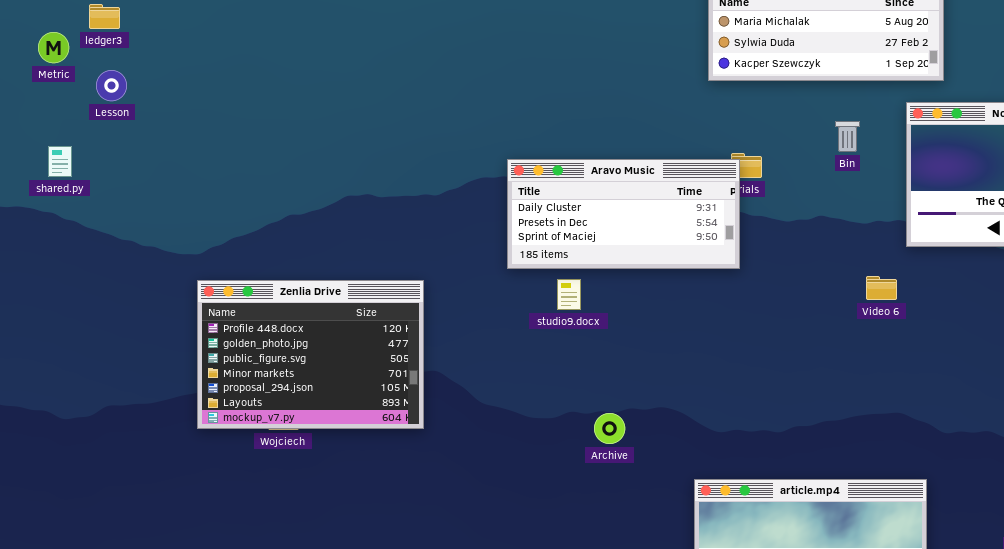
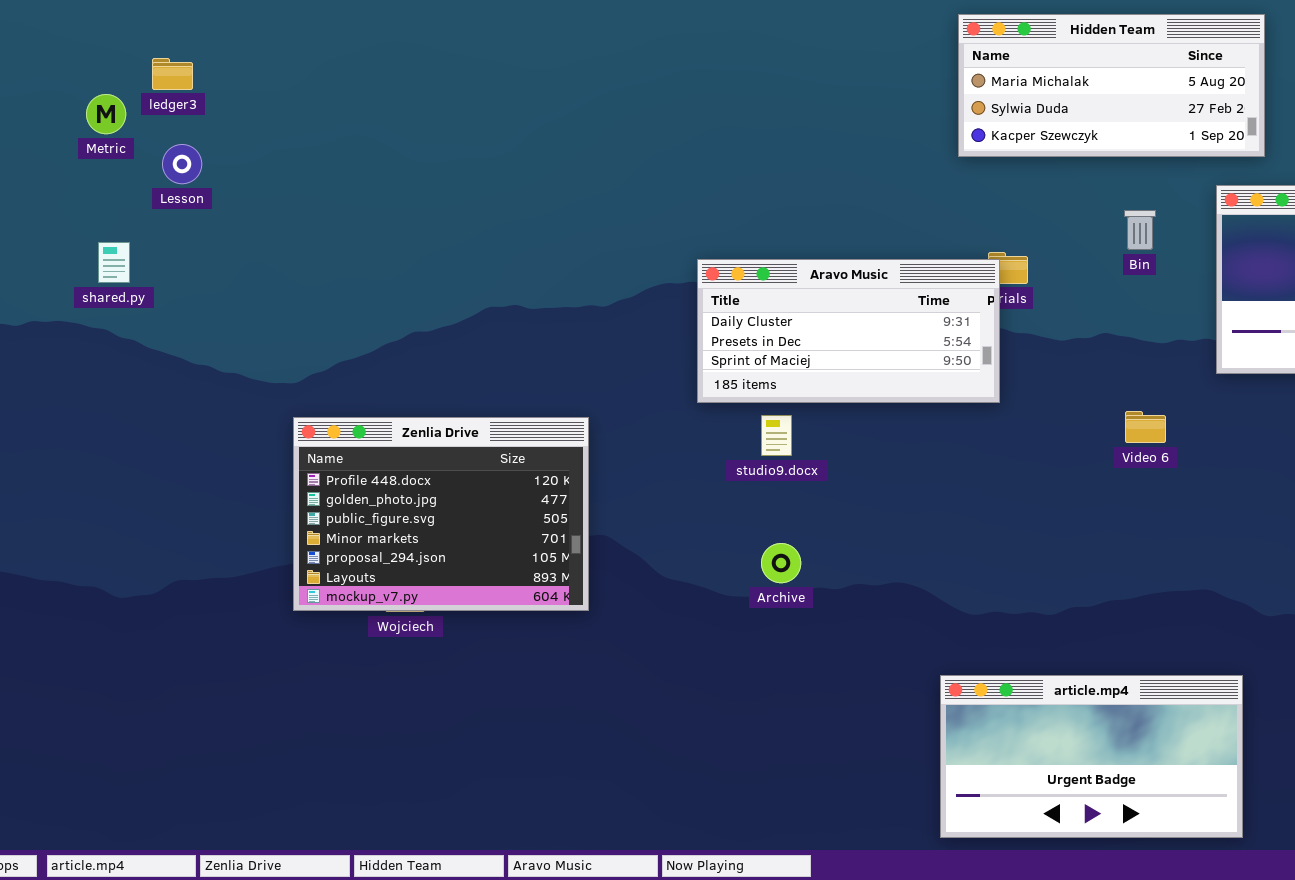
Video 6: [866,276,897,300] -> [1125,411,1166,443], moved
Archive: [594,413,625,444] -> [761,543,801,583], moved

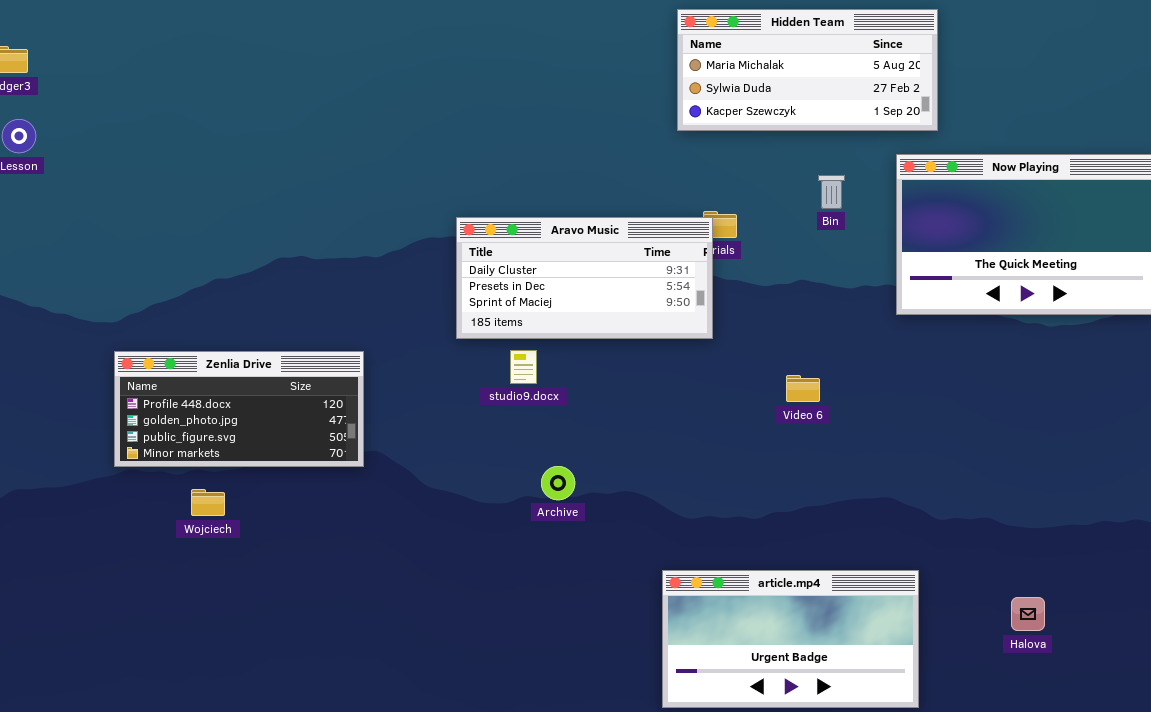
Video 6: [1125,411,1166,443] -> [786,375,820,402], moved
Zenlia Drive: [293,417,589,611] -> [114,351,364,467], resized
Archive: [761,543,801,583] -> [541,466,575,500], moved

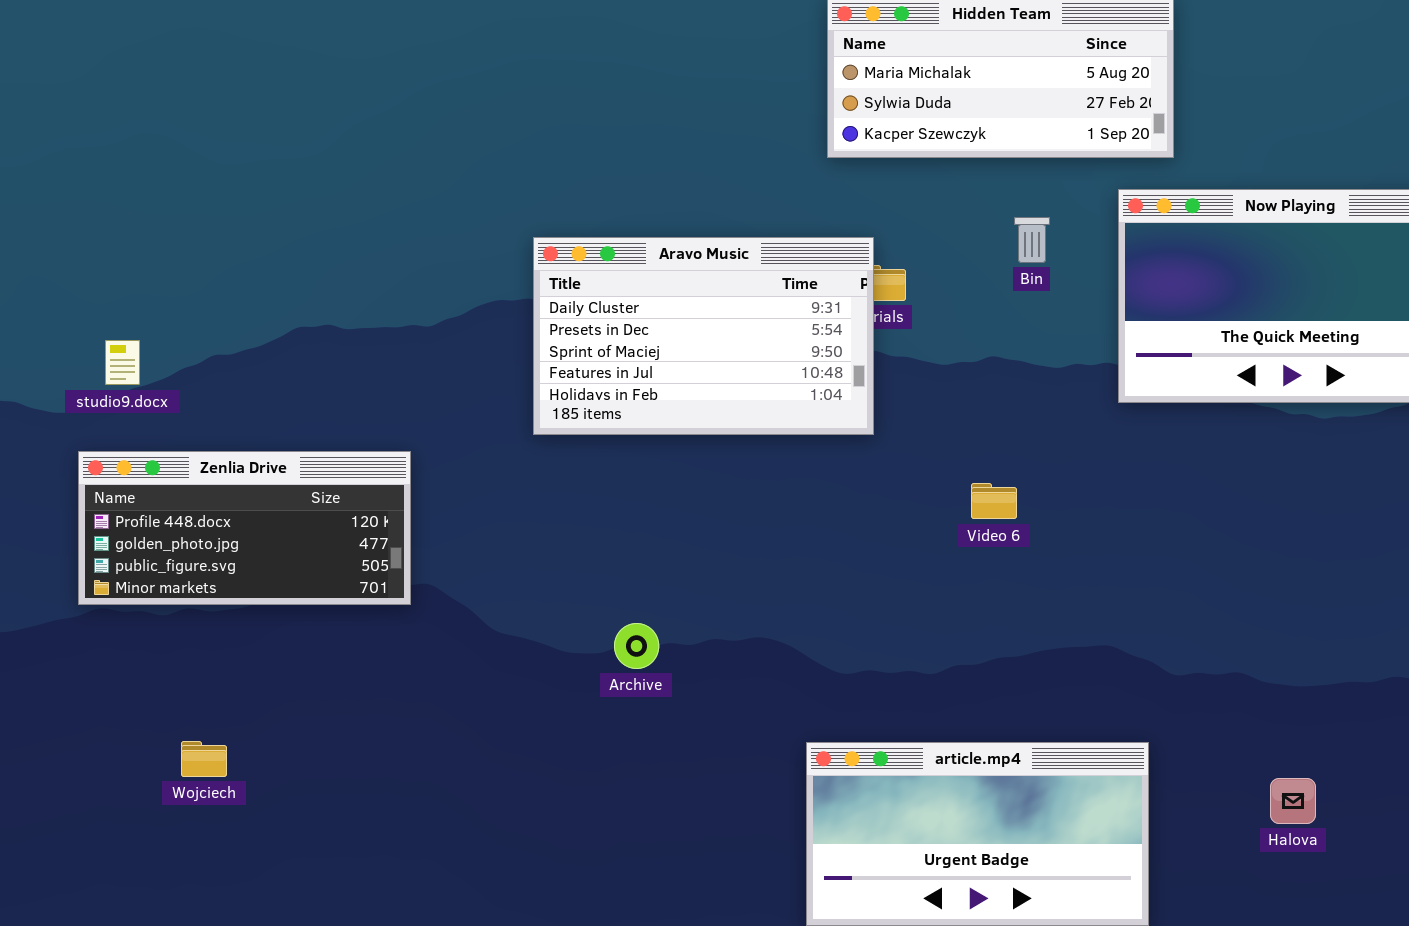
Aravo Music: [456,217,713,339] -> [533,237,874,435], resized
studio9.docx: [510,350,537,384] -> [105,340,140,385], moved
Archive: [541,466,575,500] -> [614,623,659,669], moved
Wojciech: [191,489,225,516] -> [181,741,227,777], moved

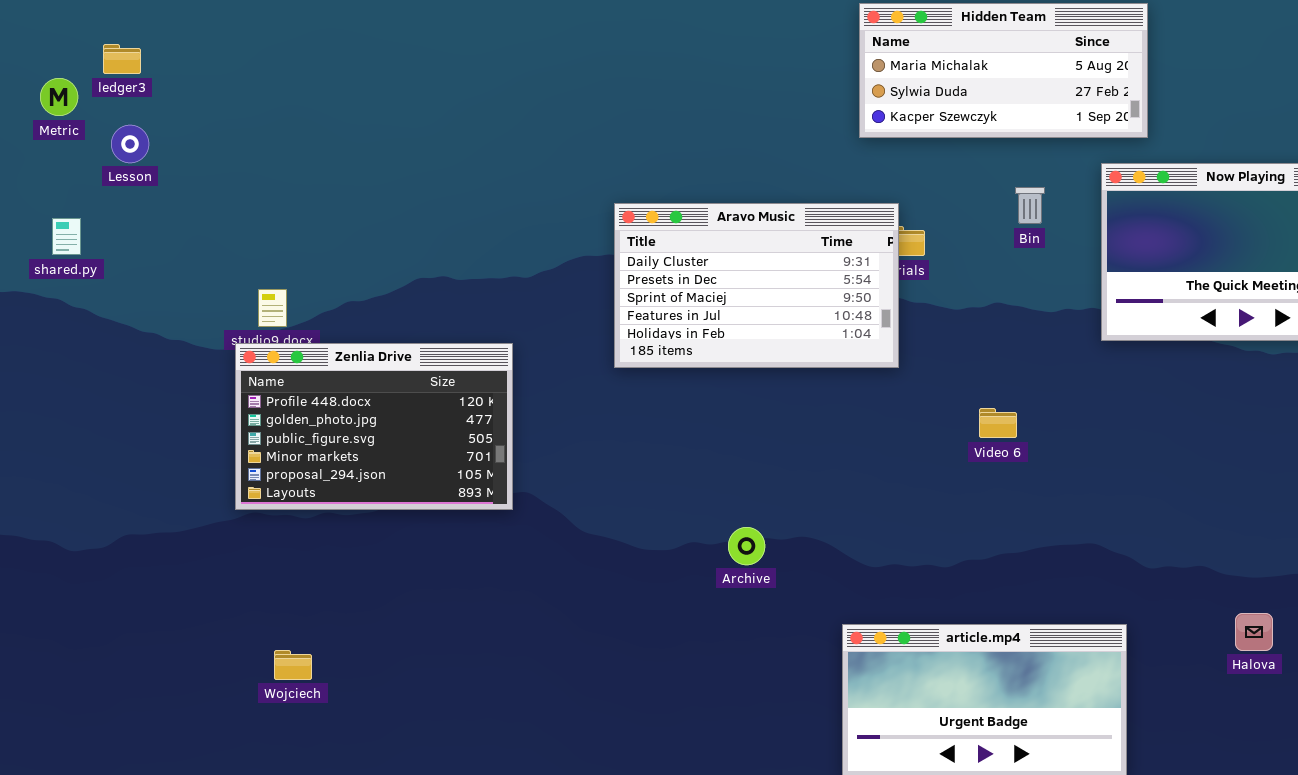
Zenlia Drive: [78,451,411,605] -> [235,343,513,510], resized
Archive: [614,623,659,669] -> [728,527,765,565], moved
Wojciech: [181,741,227,777] -> [274,650,312,680], moved
Halova: [1270,778,1316,824] -> [1235,613,1273,651], moved

